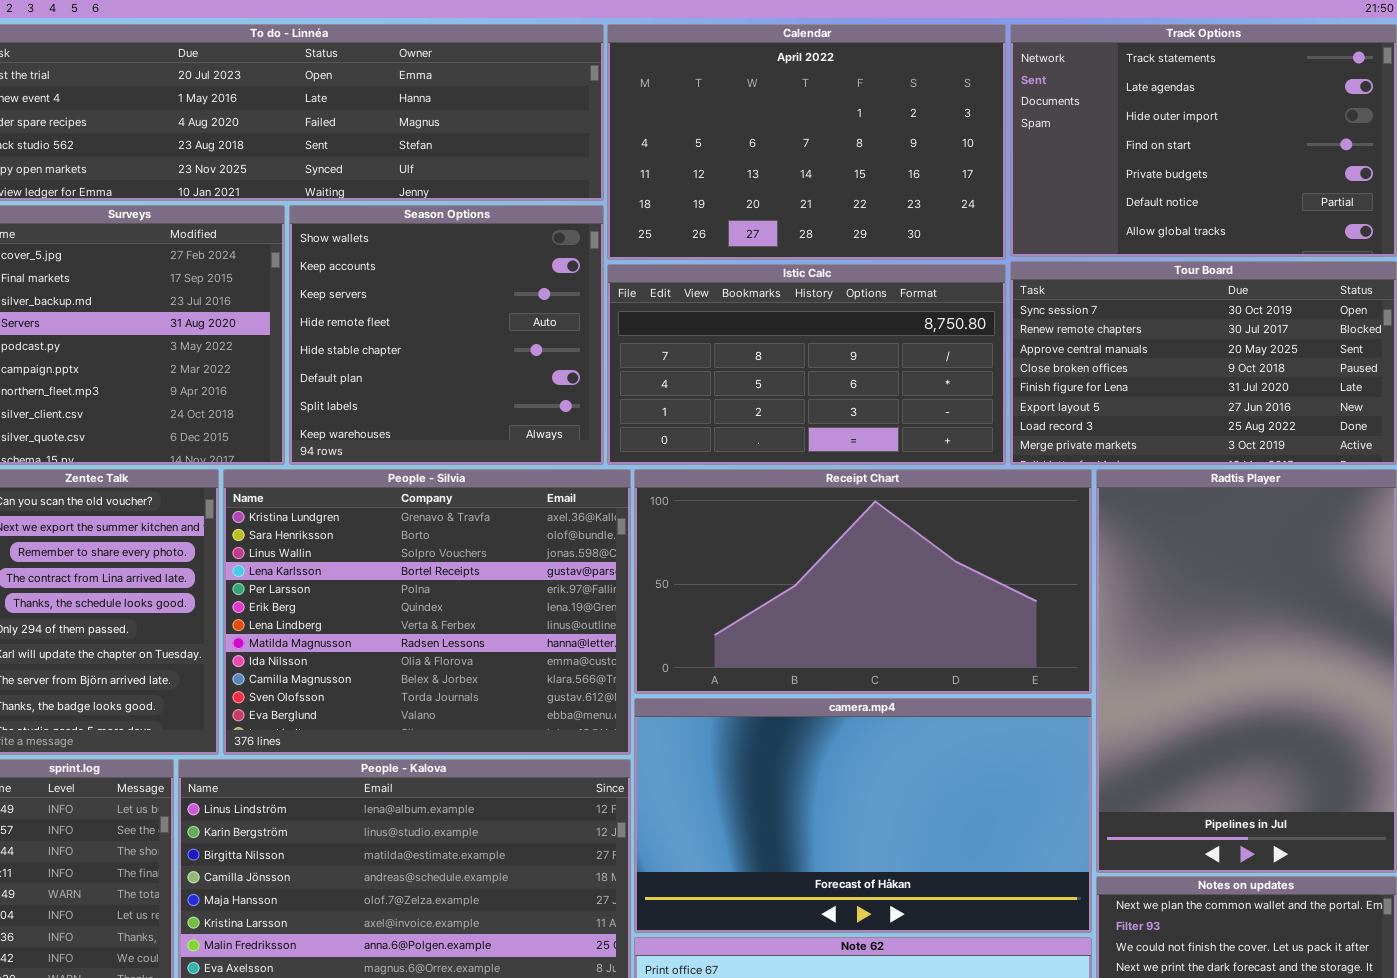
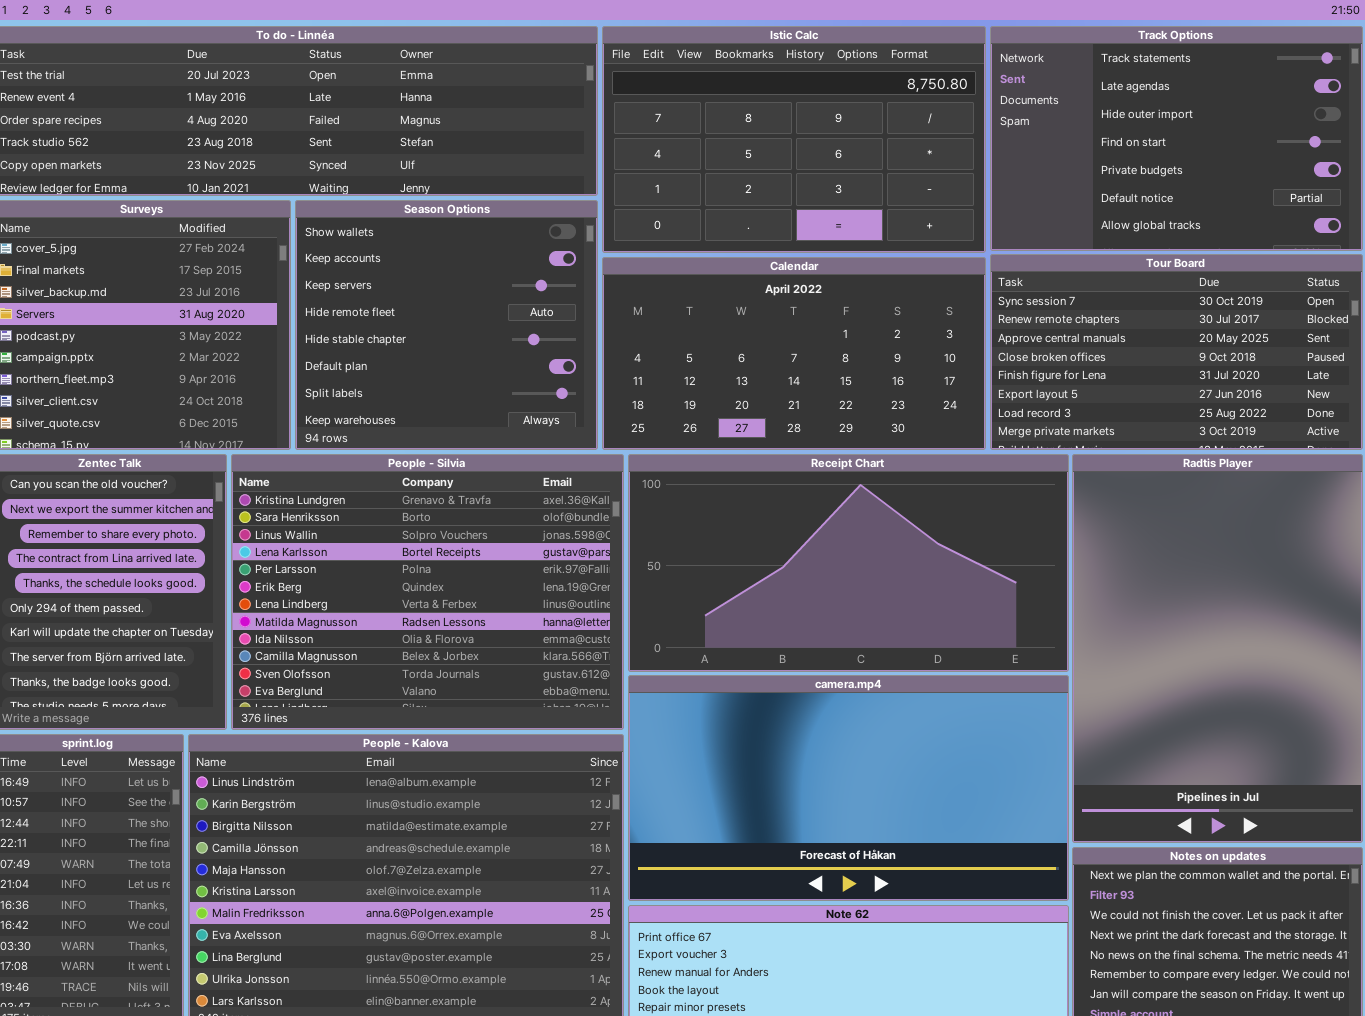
Calendar: [607,24,1006,260] -> [602,257,986,450], moved, resized
Istic Calc: [607,264,1006,465] -> [602,26,986,253], moved, resized

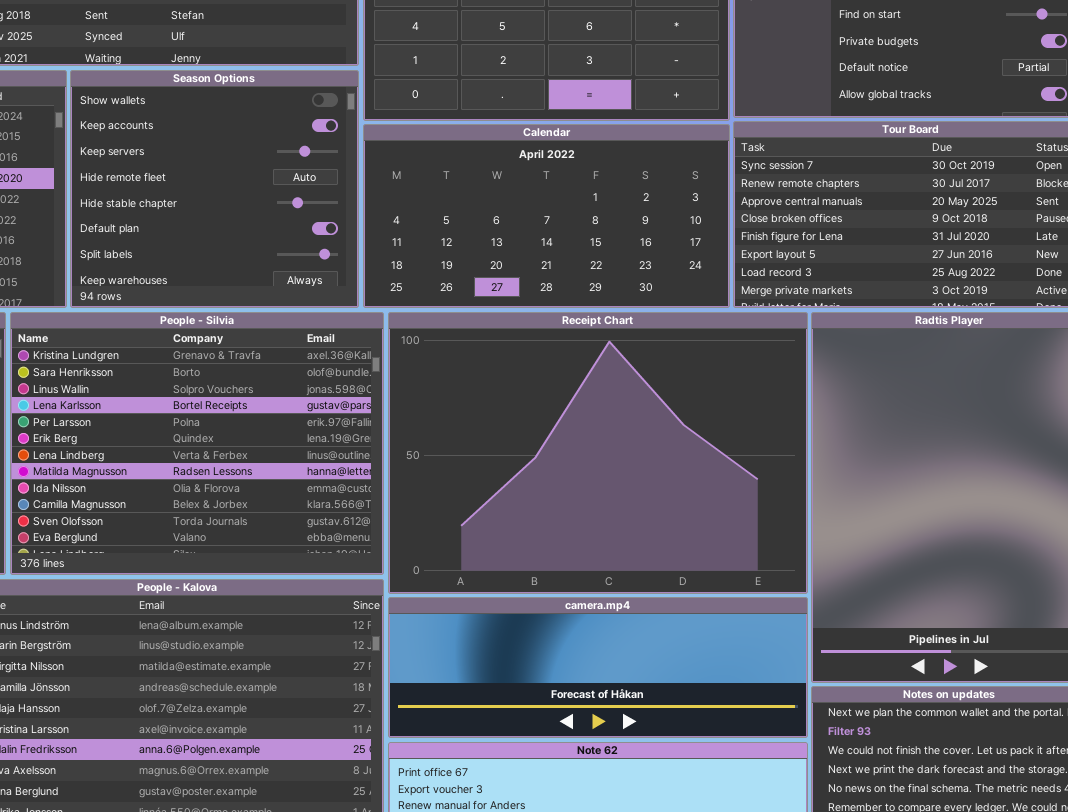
Receipt Chart: [628,454,1069,672] -> [388,312,808,594], resized
camera.mp4: [628,675,1069,901] -> [388,597,808,738], resized

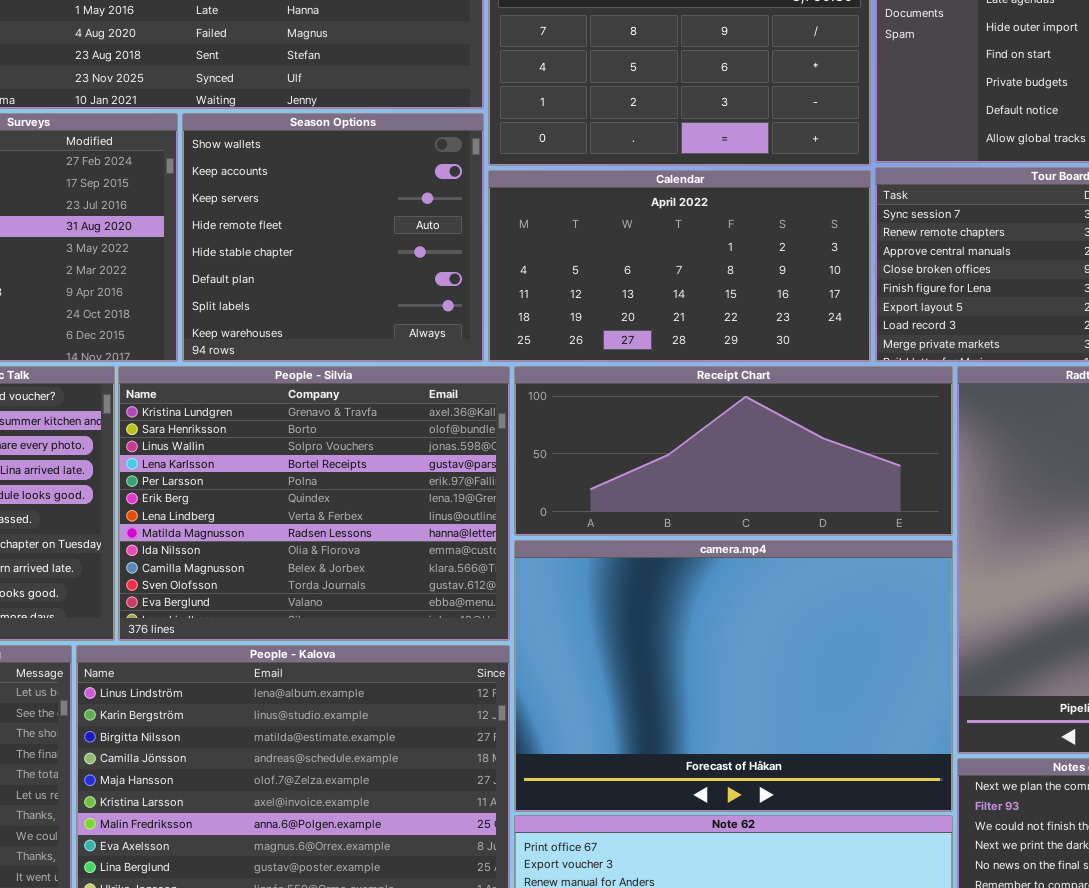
Receipt Chart: [388,312,808,594] -> [514,366,953,536], resized
camera.mp4: [388,597,808,738] -> [514,540,953,812], resized

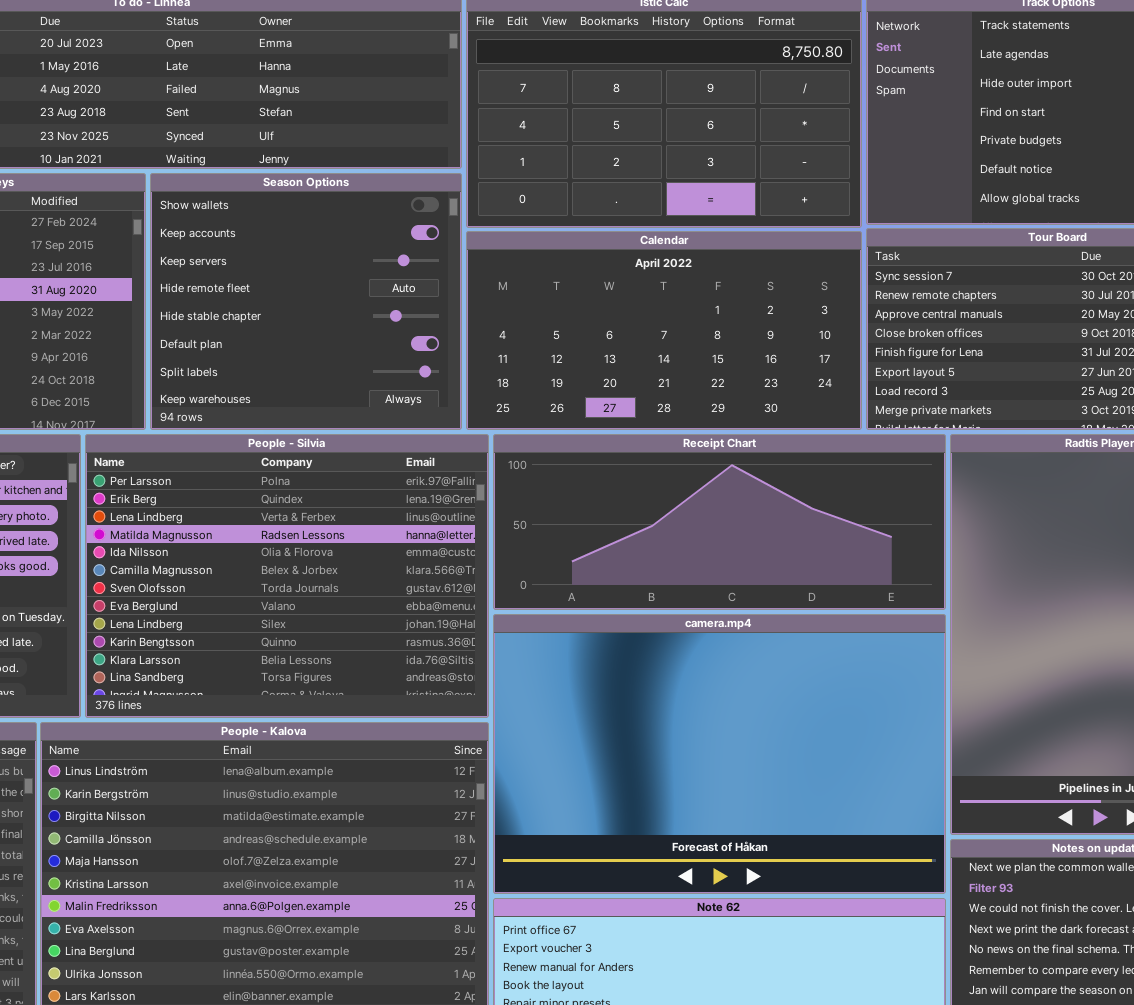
People - Silvia: [118,366,510,641] -> [85,434,489,718], scrolled down 4 rows

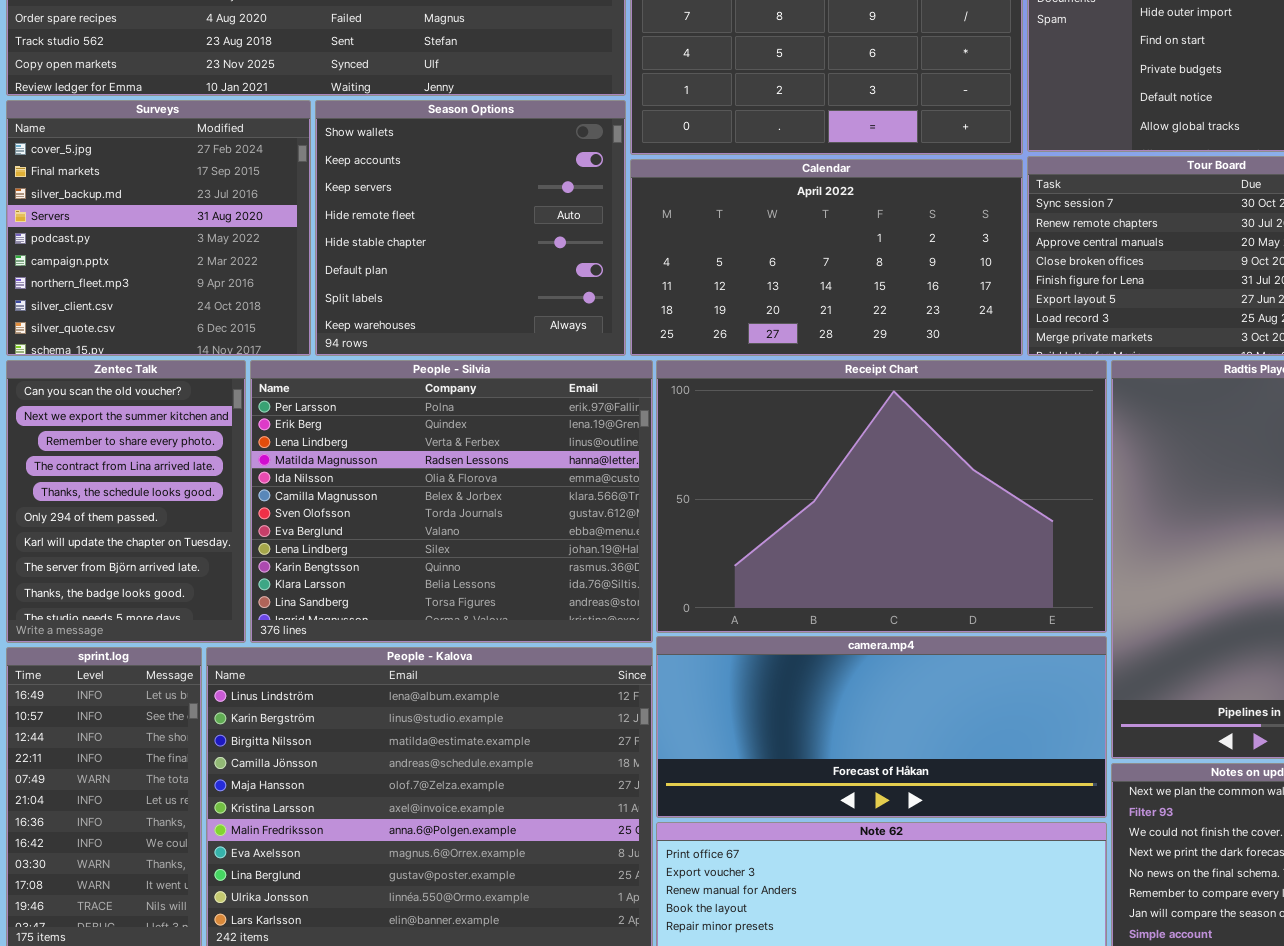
Receipt Chart: [493,434,946,610] -> [656,360,1107,633], resized
camera.mp4: [493,614,946,894] -> [656,636,1107,818], resized

